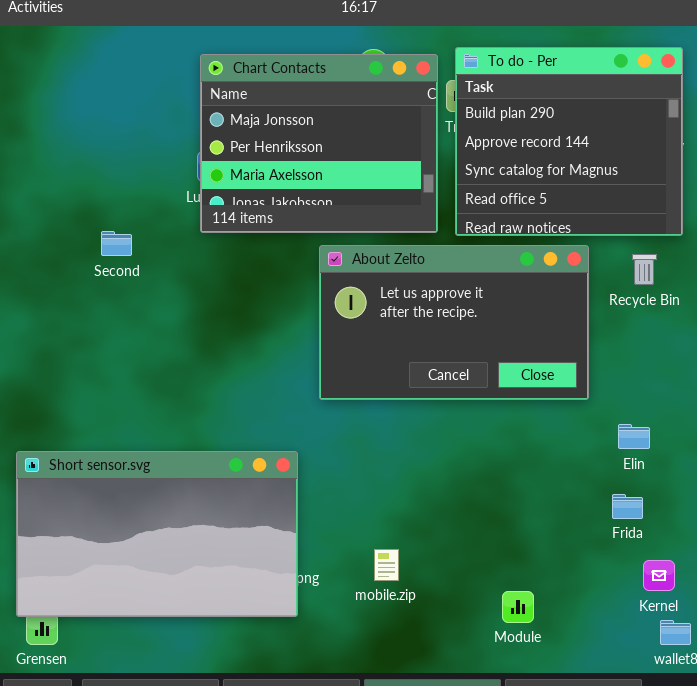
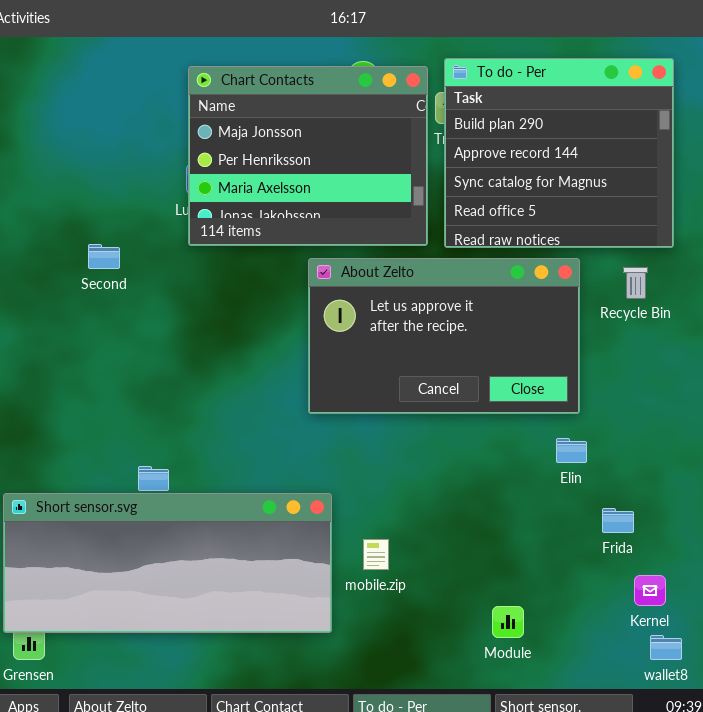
Elin: [618,424,650,449] -> [556,438,587,463], moved
Short sensor.svg: [16,451,298,617] -> [3,493,332,633], resized
mobile.zip: [374,549,399,581] -> [363,539,389,570], moved

